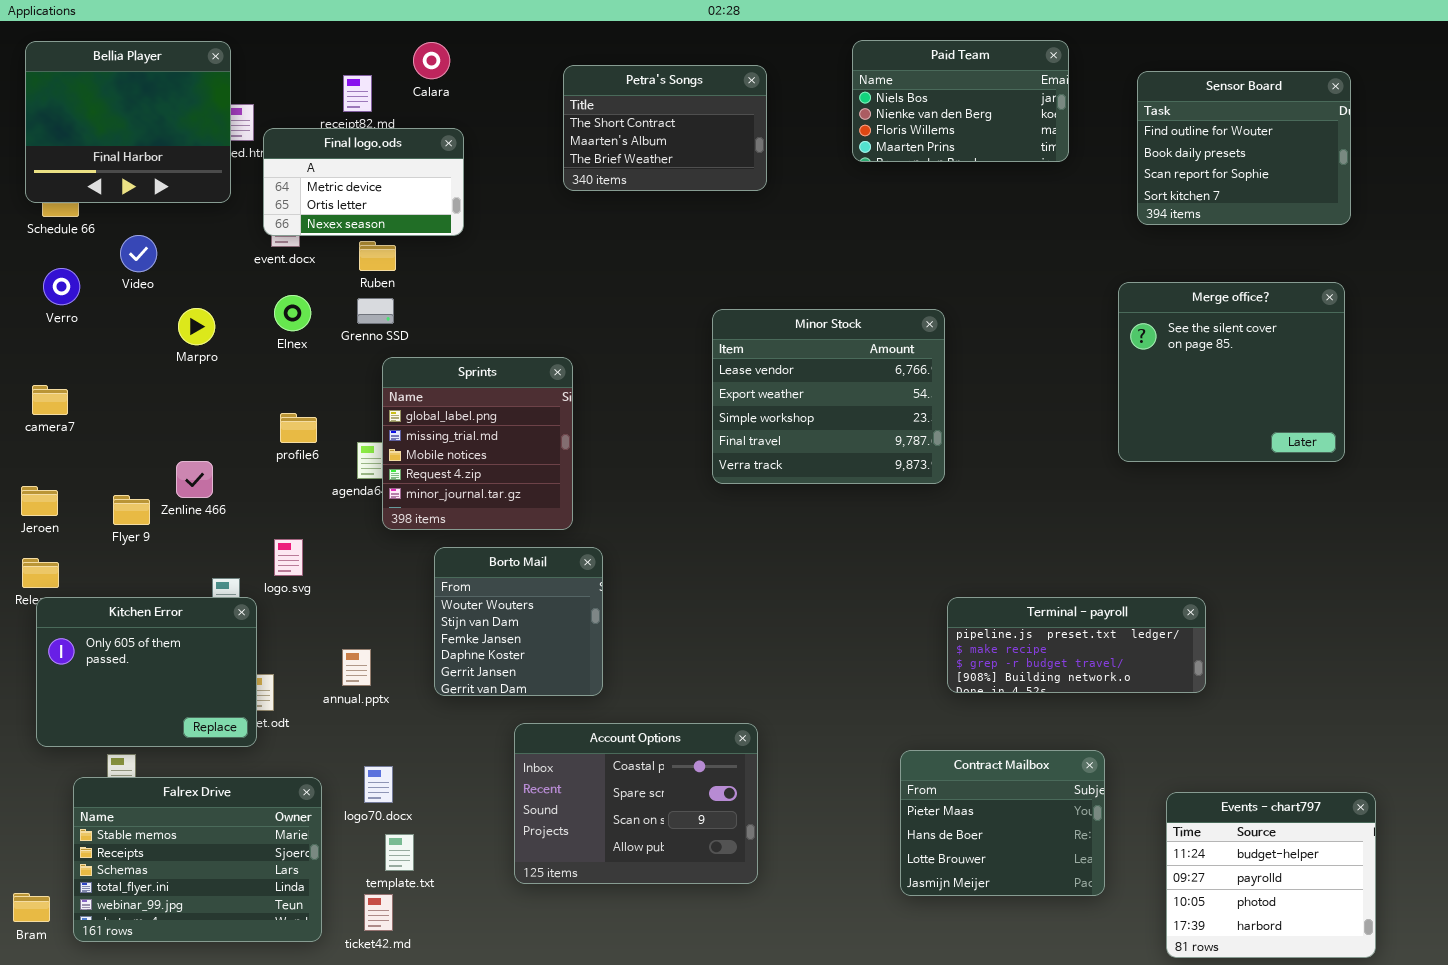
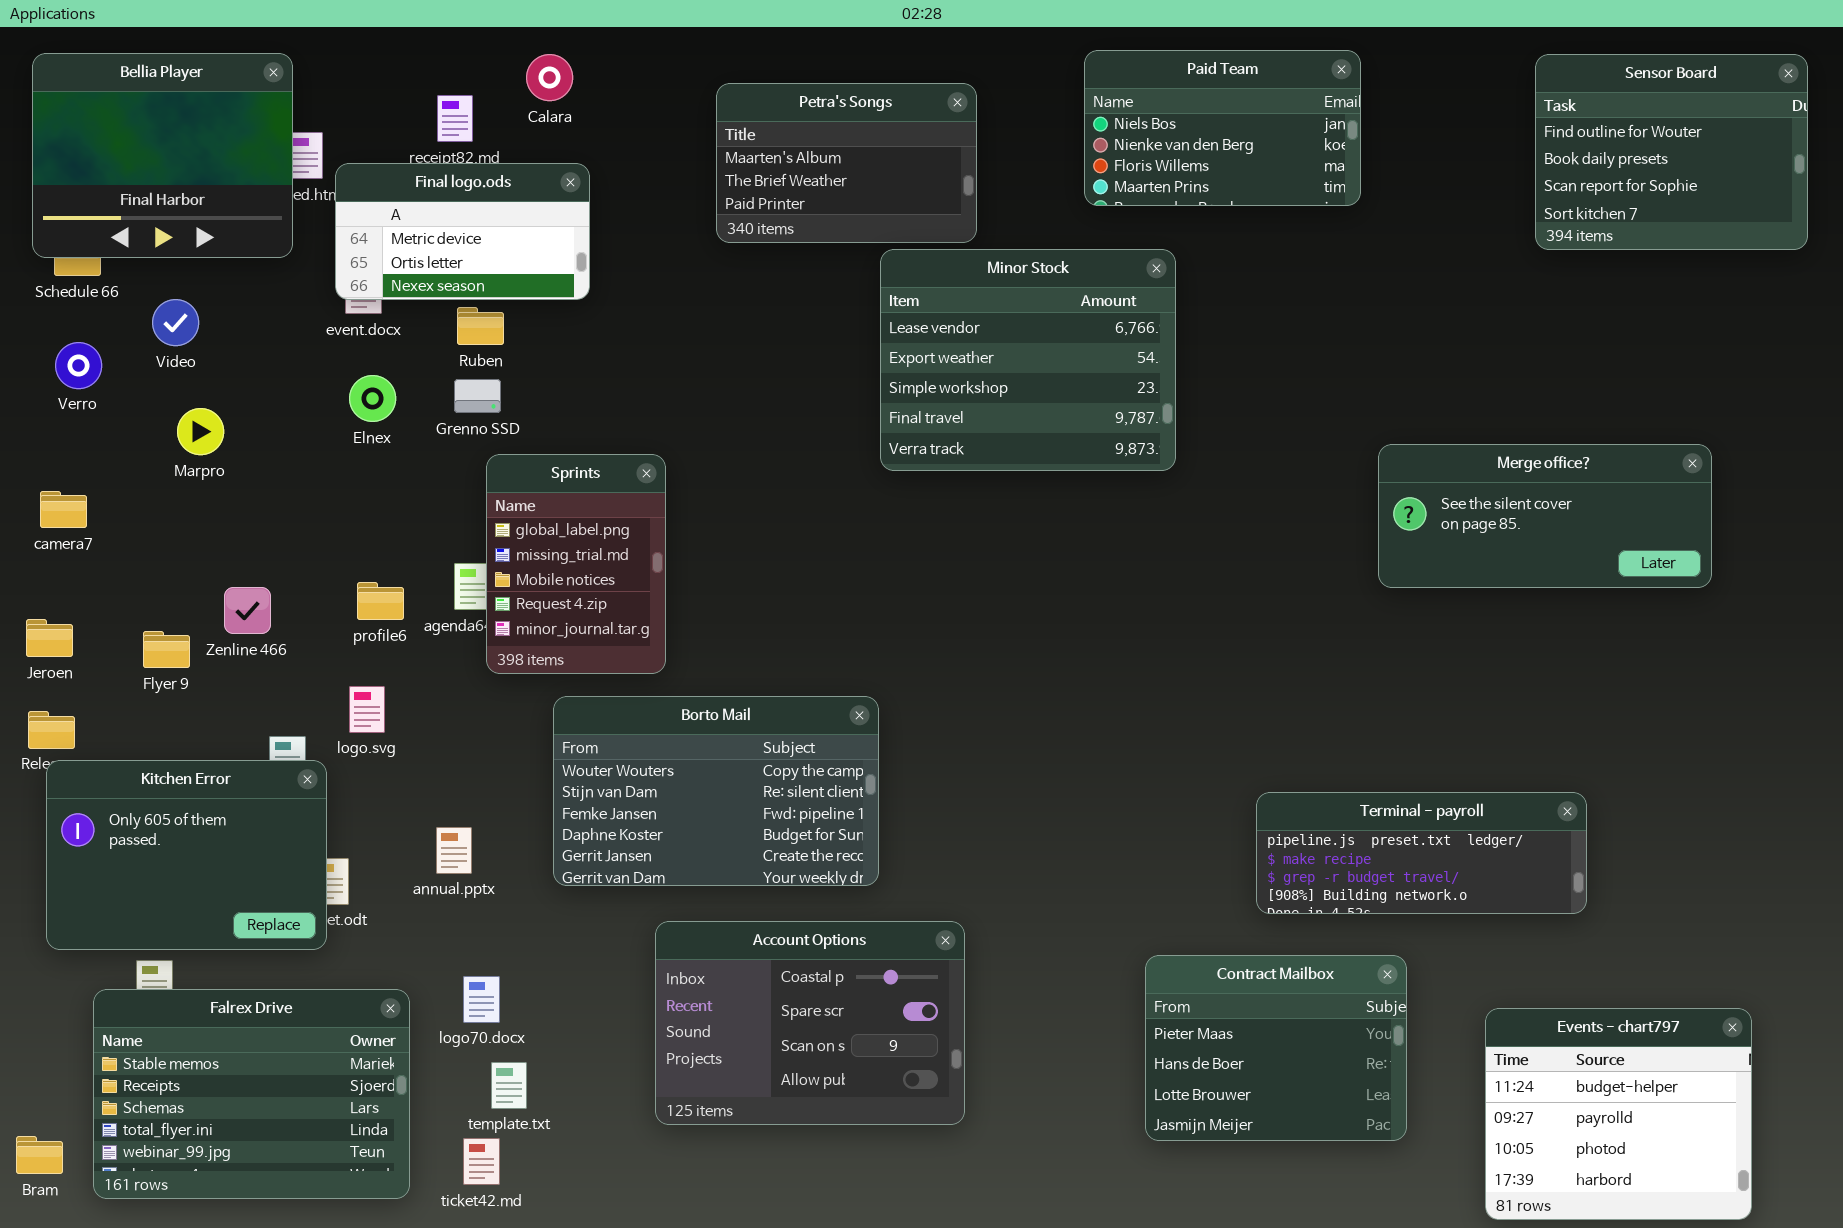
Petra's Songs: [563,65,767,191] -> [716,83,977,243], scrolled down 1 row
Sensor Board: [1137,71,1351,225] -> [1535,54,1808,250], moved
Merge office?: [1118,282,1345,462] -> [1378,444,1712,588], resized
Marpro: [178,308,215,345] -> [177,408,224,455], moved
Minor Stock: [712,309,945,484] -> [880,249,1176,471], moved
Sprints: [382,357,573,530] -> [486,454,666,674], resized
profile6: [280,413,317,443] -> [357,582,404,620], moved
Borto Mail: [434,547,603,696] -> [553,696,879,886], resized
Terminal - payroll: [947,597,1206,693] -> [1256,792,1587,914], moved

